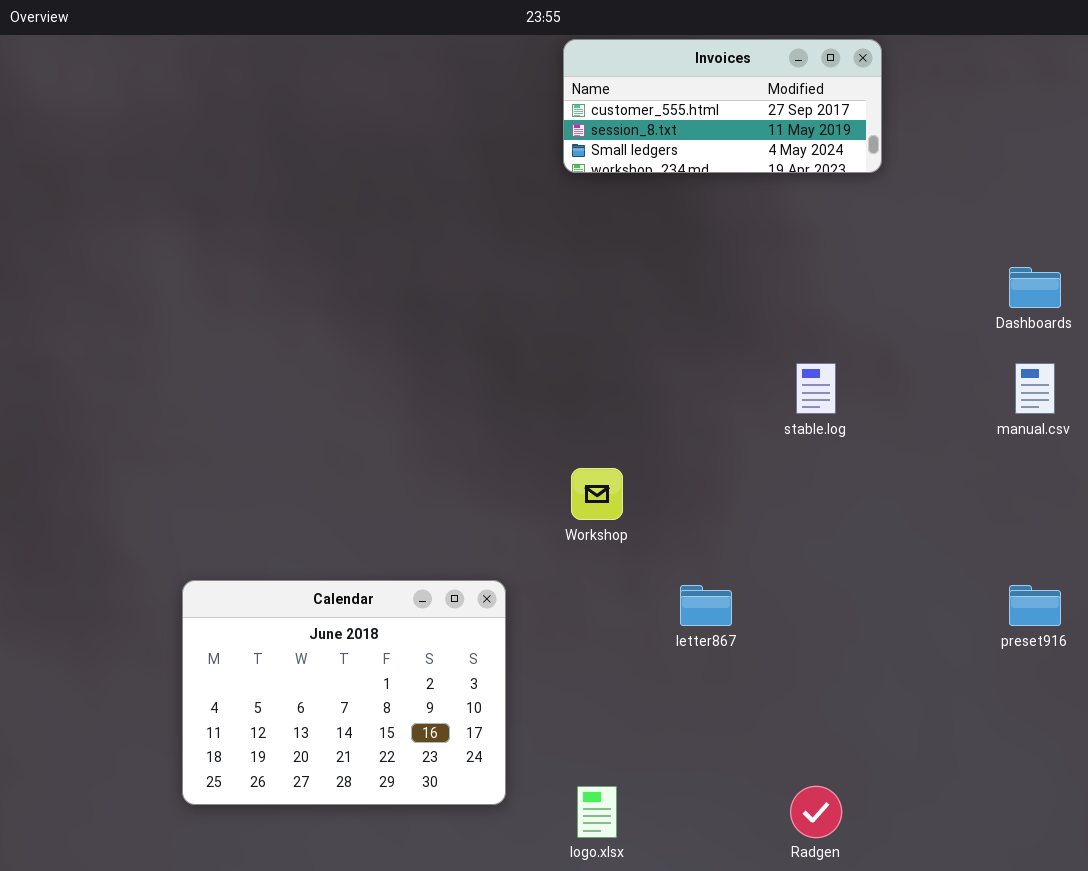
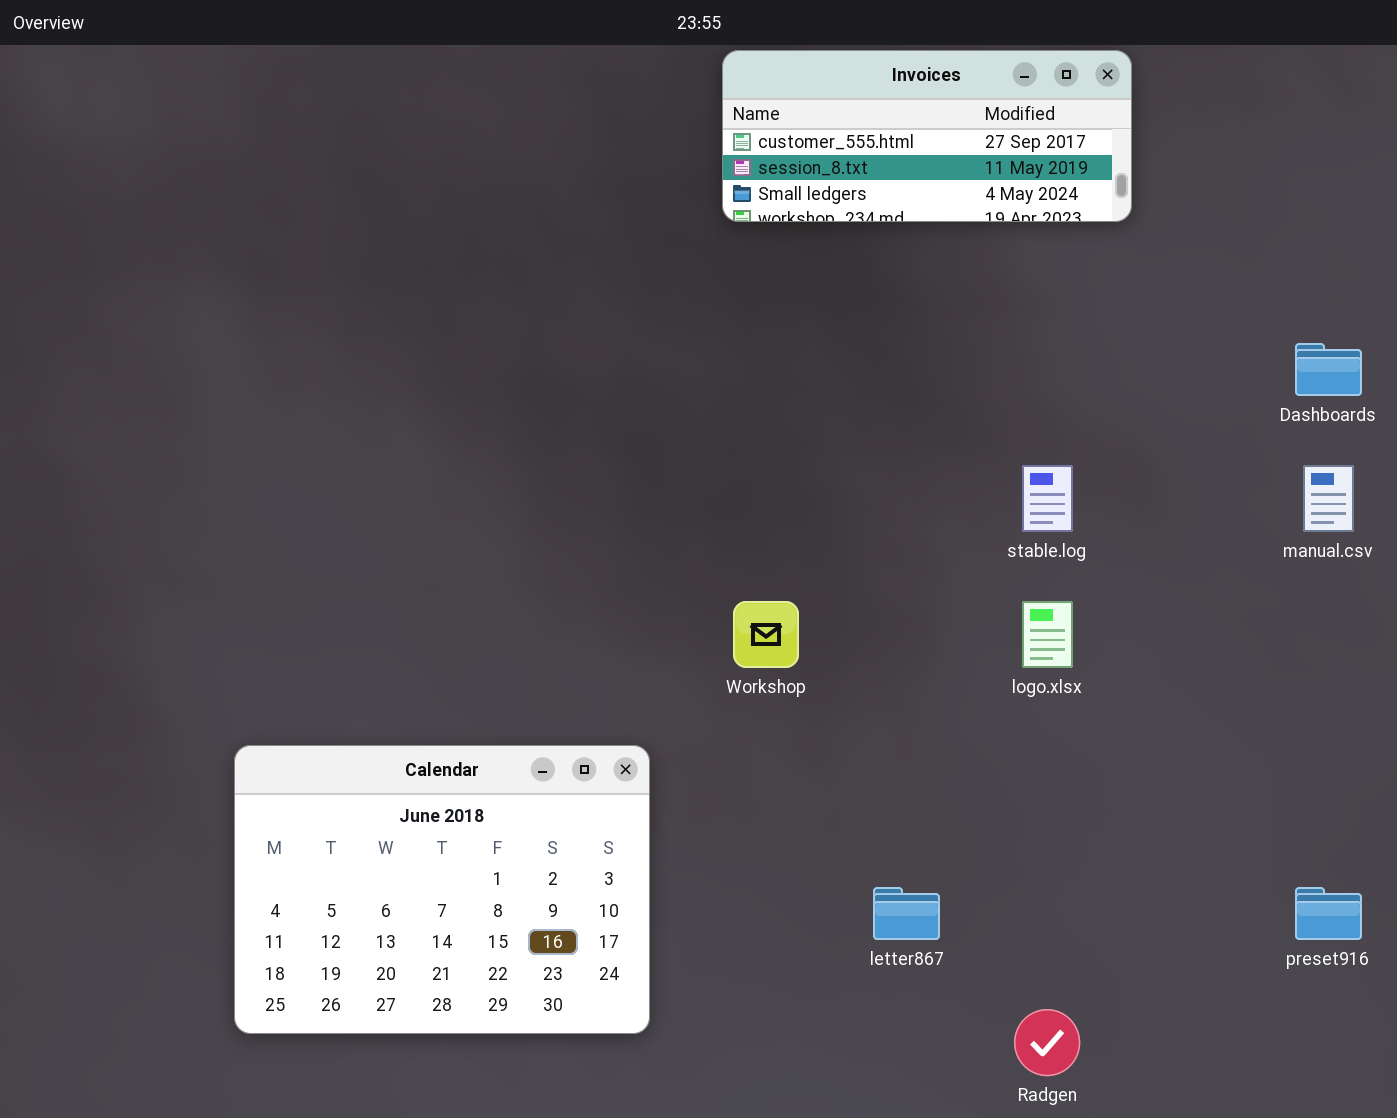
letter867: [680,585,732,626] -> [873,887,940,940], moved
preset916: [1009,585,1061,626] -> [1295,887,1362,940], moved
logo.xlsx: [577,786,617,838] -> [1022,601,1073,668], moved

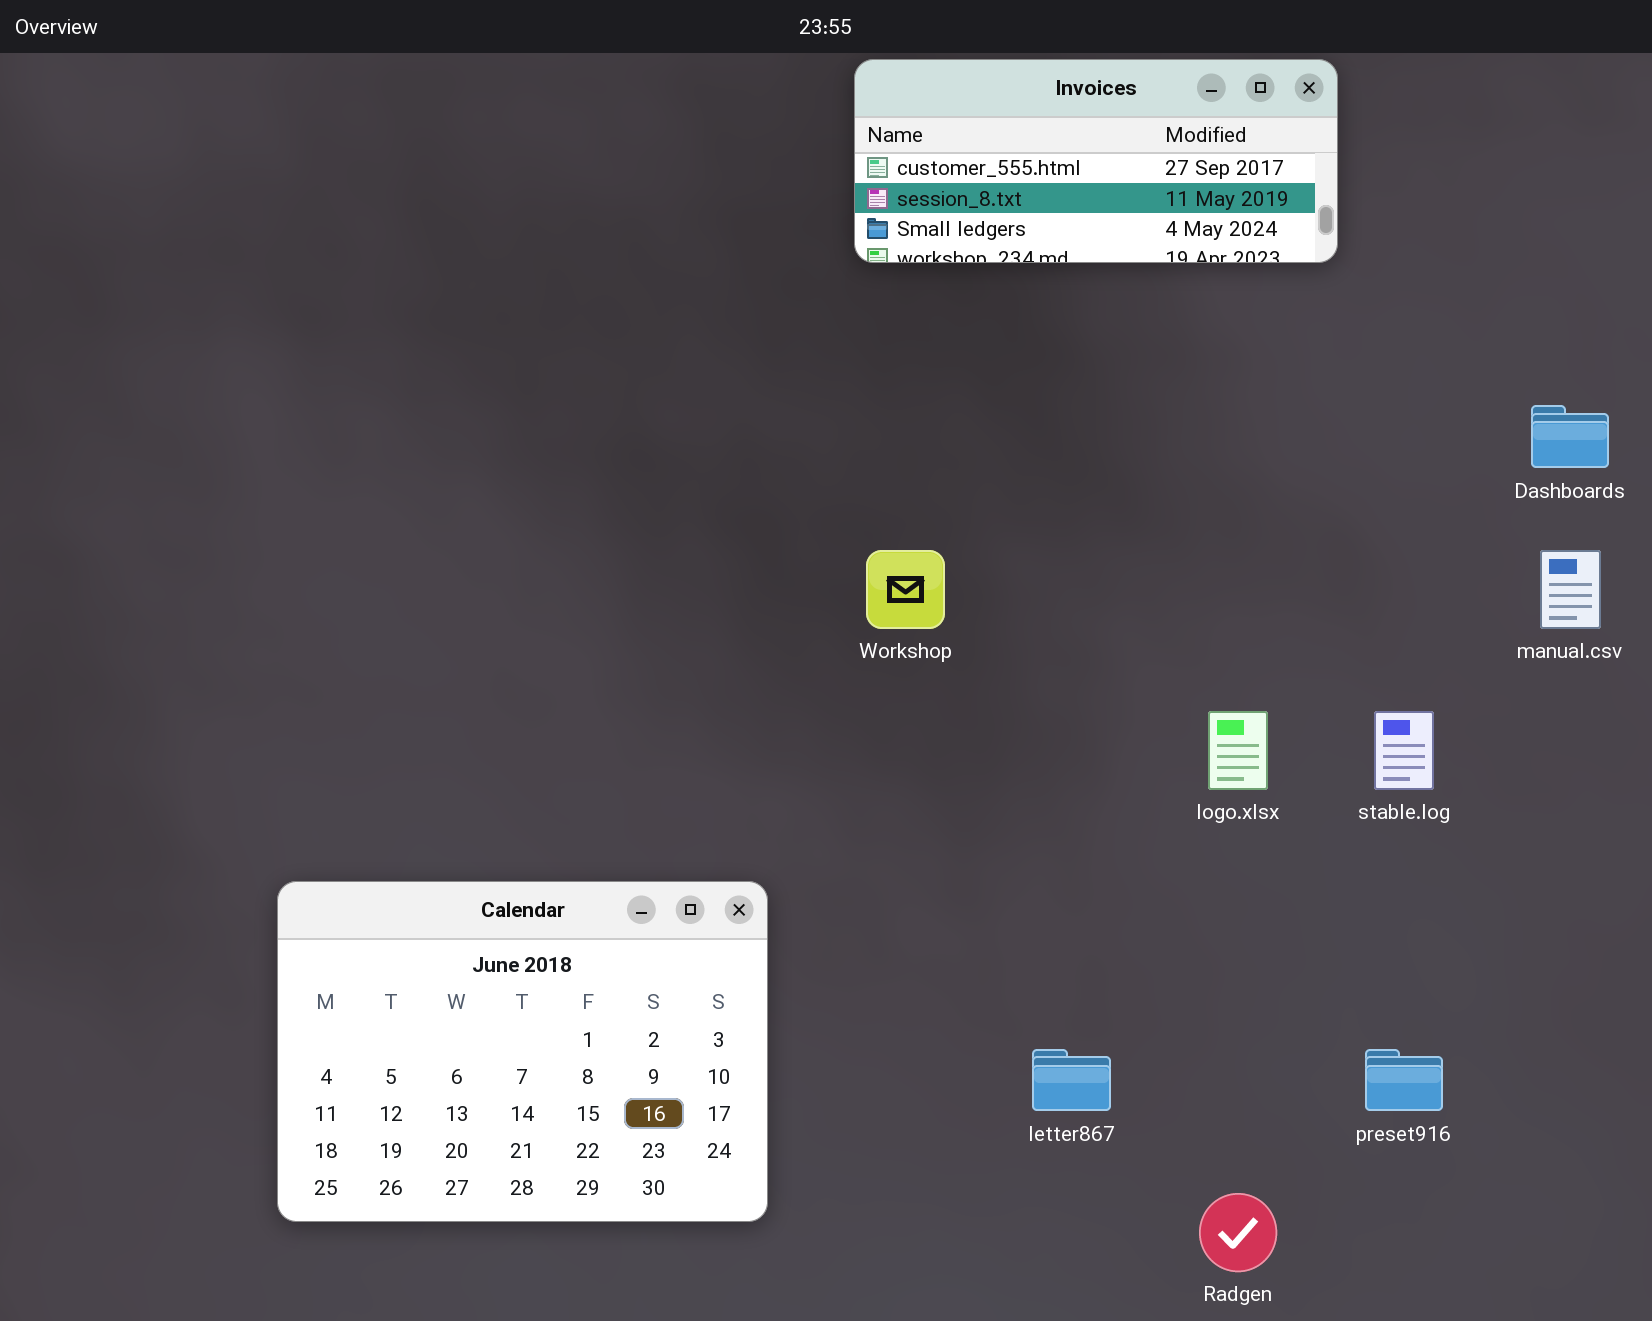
stable.log: [1022,465,1073,532] -> [1374,711,1434,790], moved
Workshop: [733,601,799,668] -> [866,550,945,629], moved
preset916: [1295,887,1362,940] -> [1365,1049,1443,1111], moved

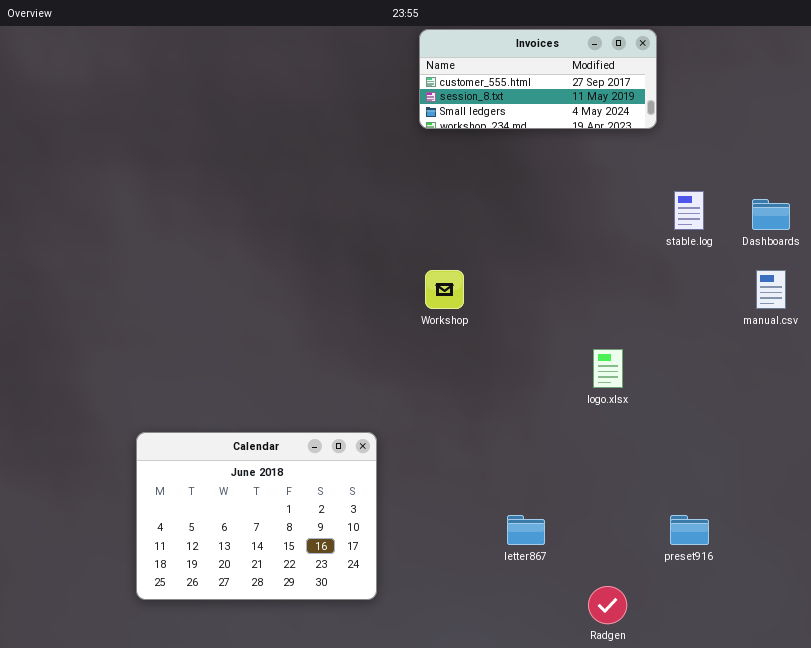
stable.log: [1374,711,1434,790] -> [674,191,704,230], moved

